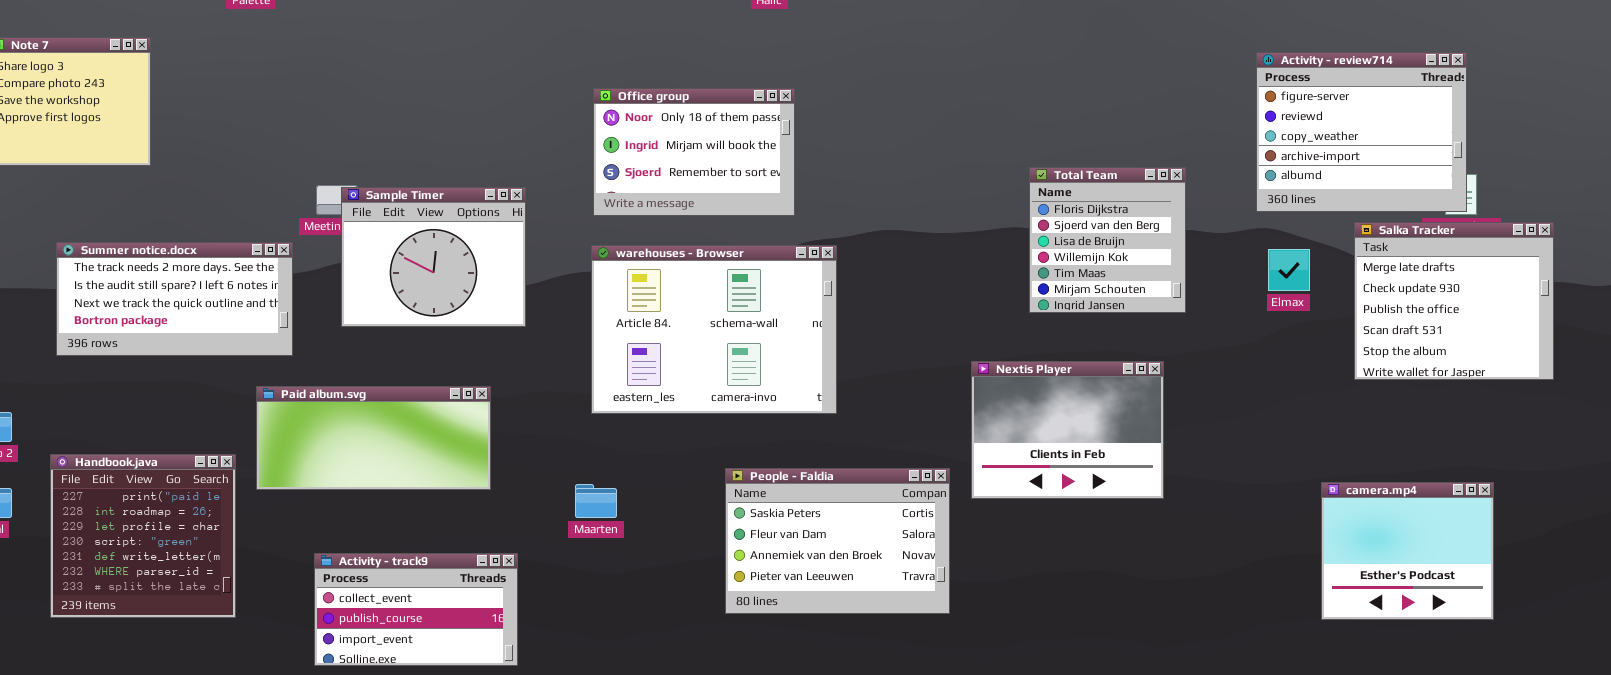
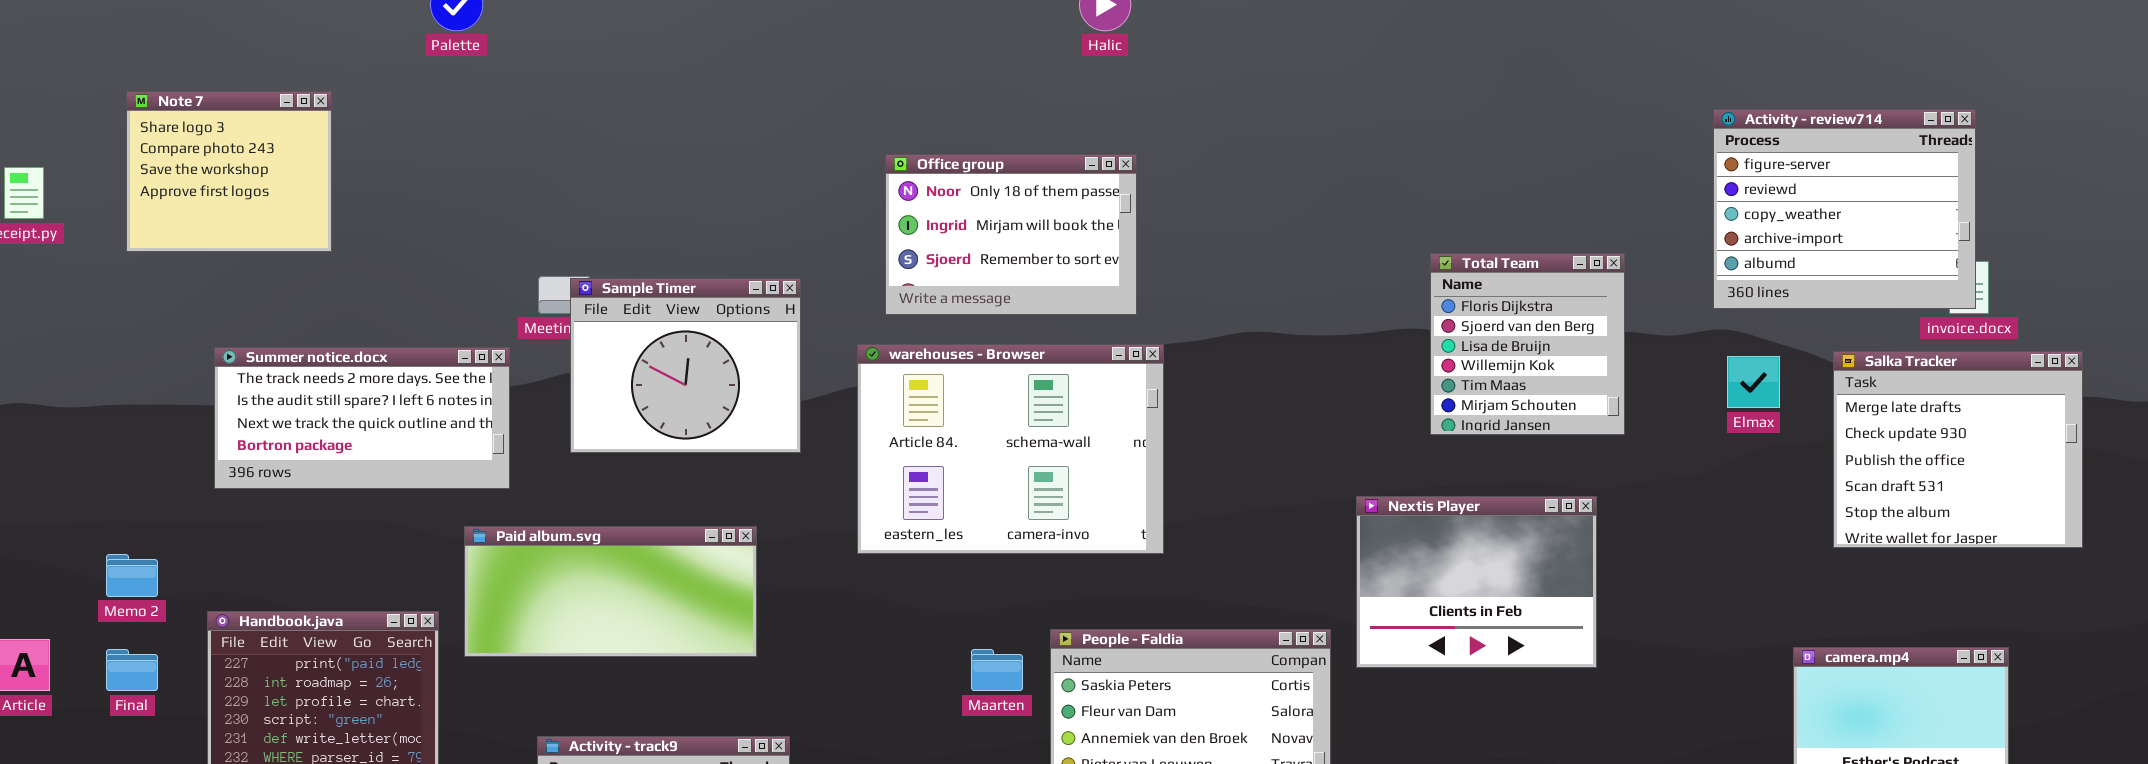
Salka Tracker: [1354,222,1554,380] -> [1833,351,2083,548], moved
warehouses - Browser: [591,245,837,414] -> [857,344,1164,554], moved
Maarten: [575,484,617,518] -> [971,649,1023,691], moved

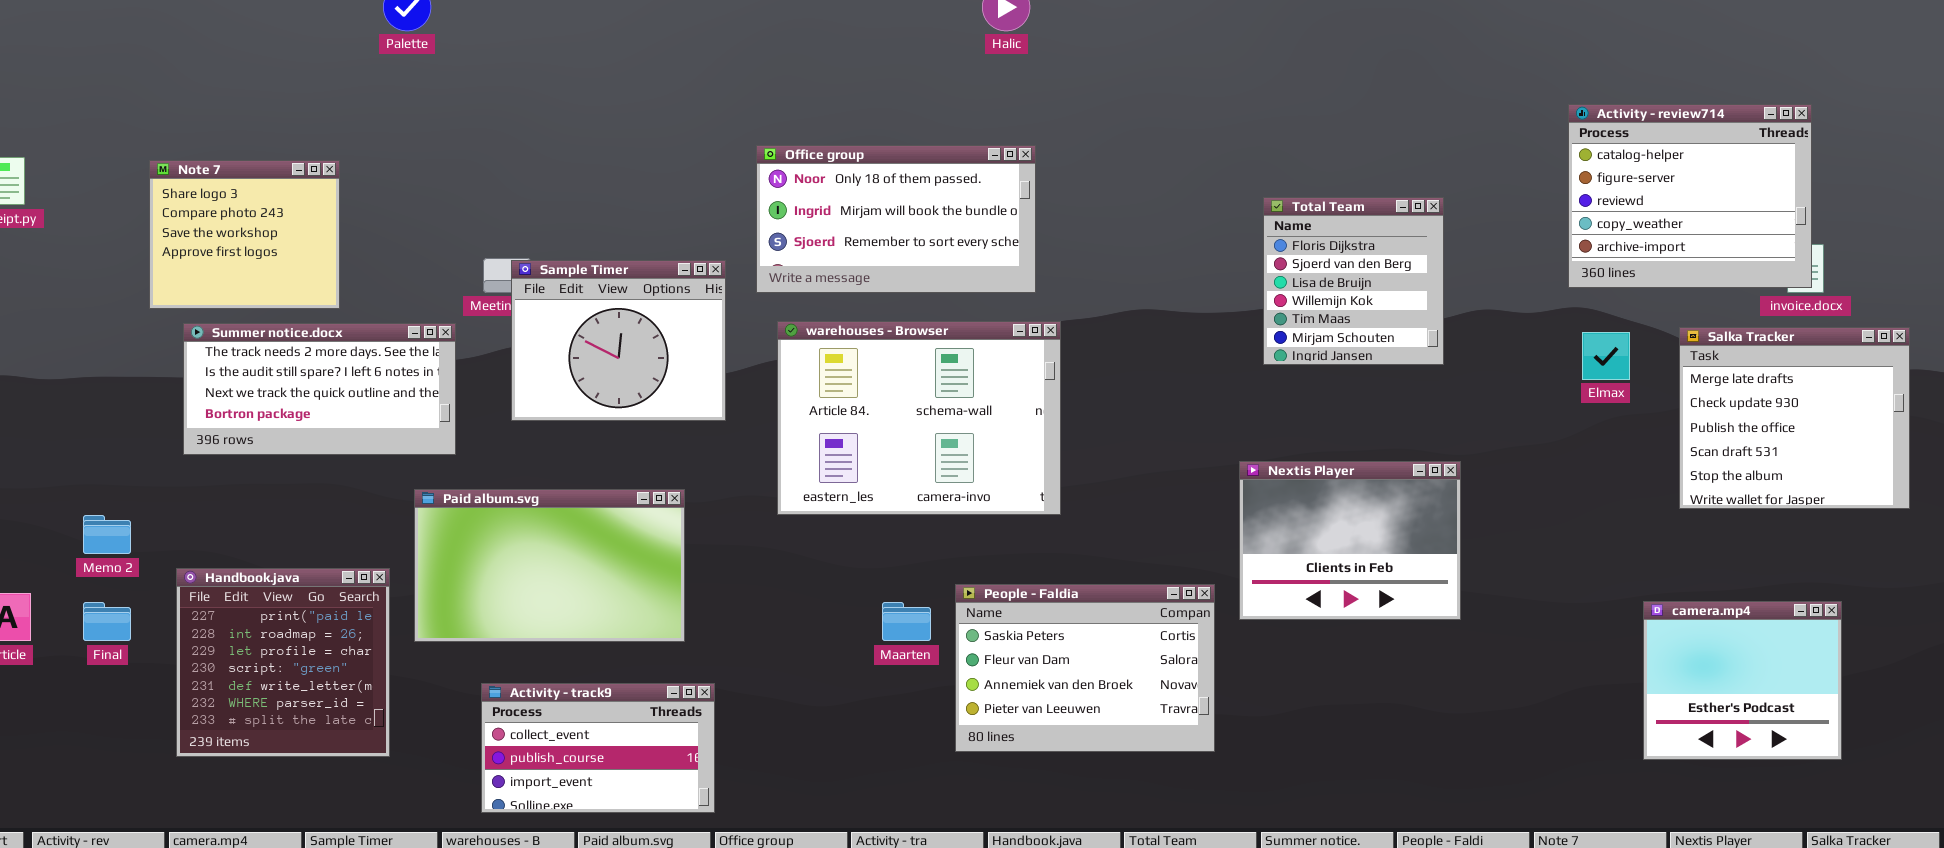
Note 7: [126,91,332,252] -> [149,160,340,309], moved
Activity - review714: [1713,109,1976,309] -> [1568,104,1812,288], scrolled up 1 row
Office group: [885,154,1137,315] -> [756,145,1036,293], resized
Total Team: [1430,253,1625,435] -> [1263,197,1444,365], moved
Paid album.svg: [464,526,757,657] -> [414,489,685,642], resized

